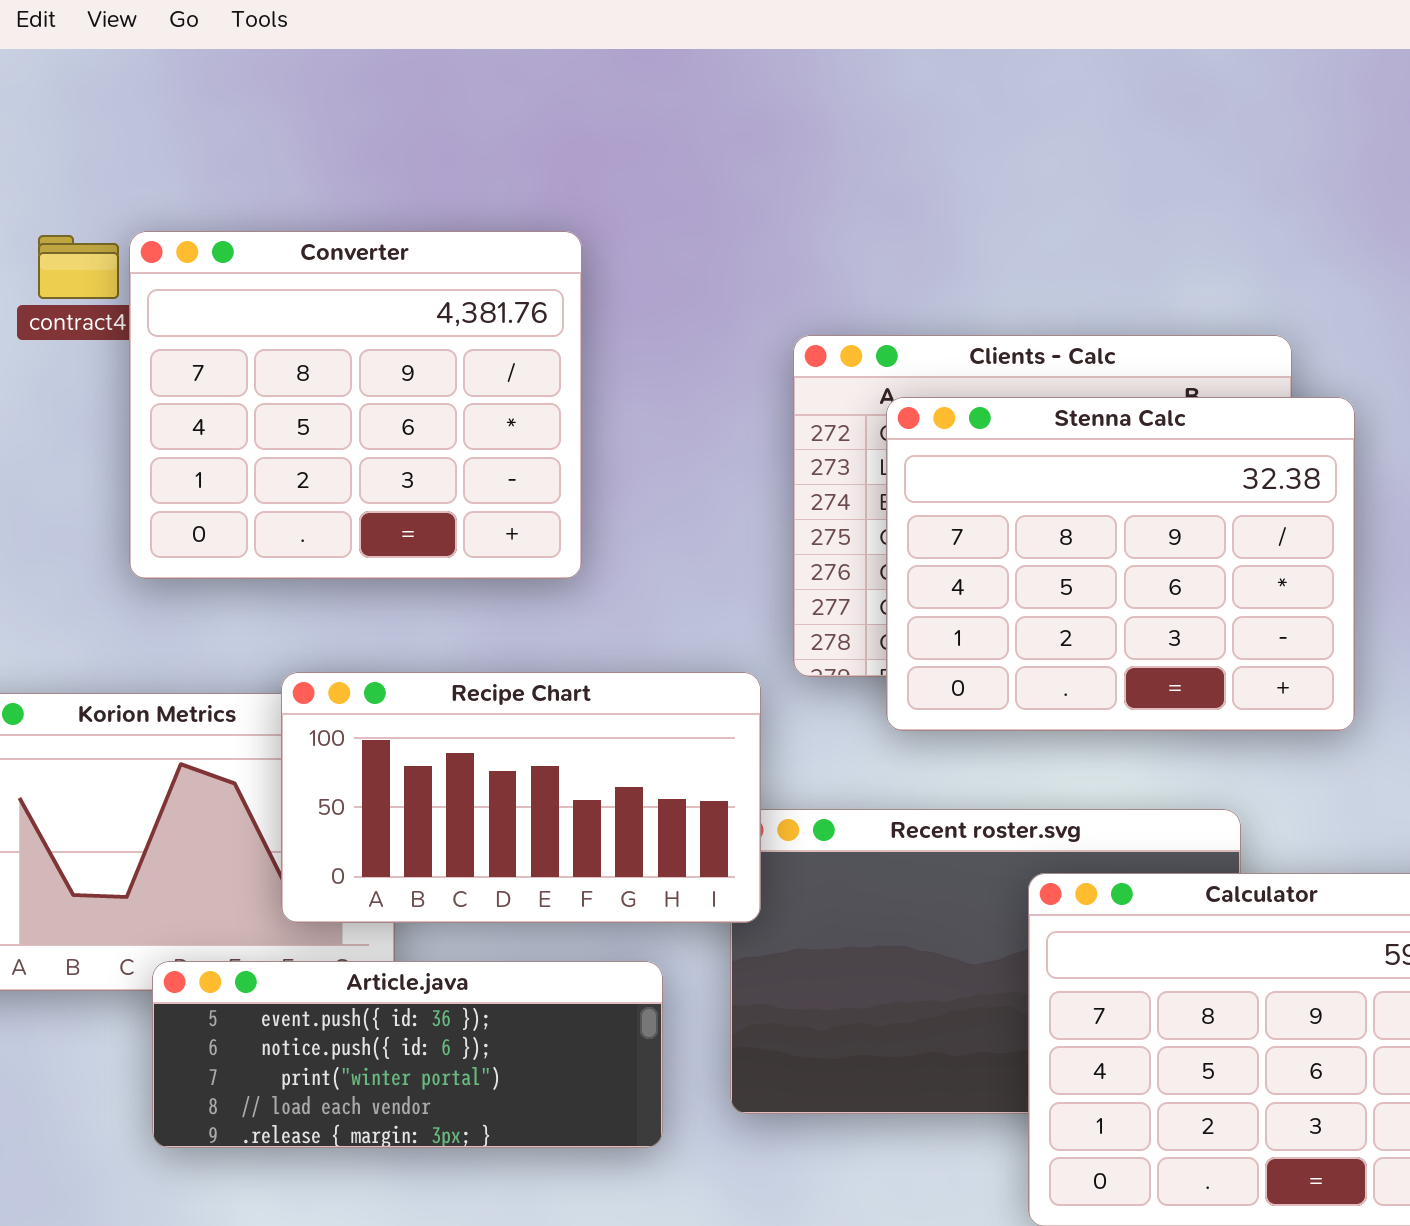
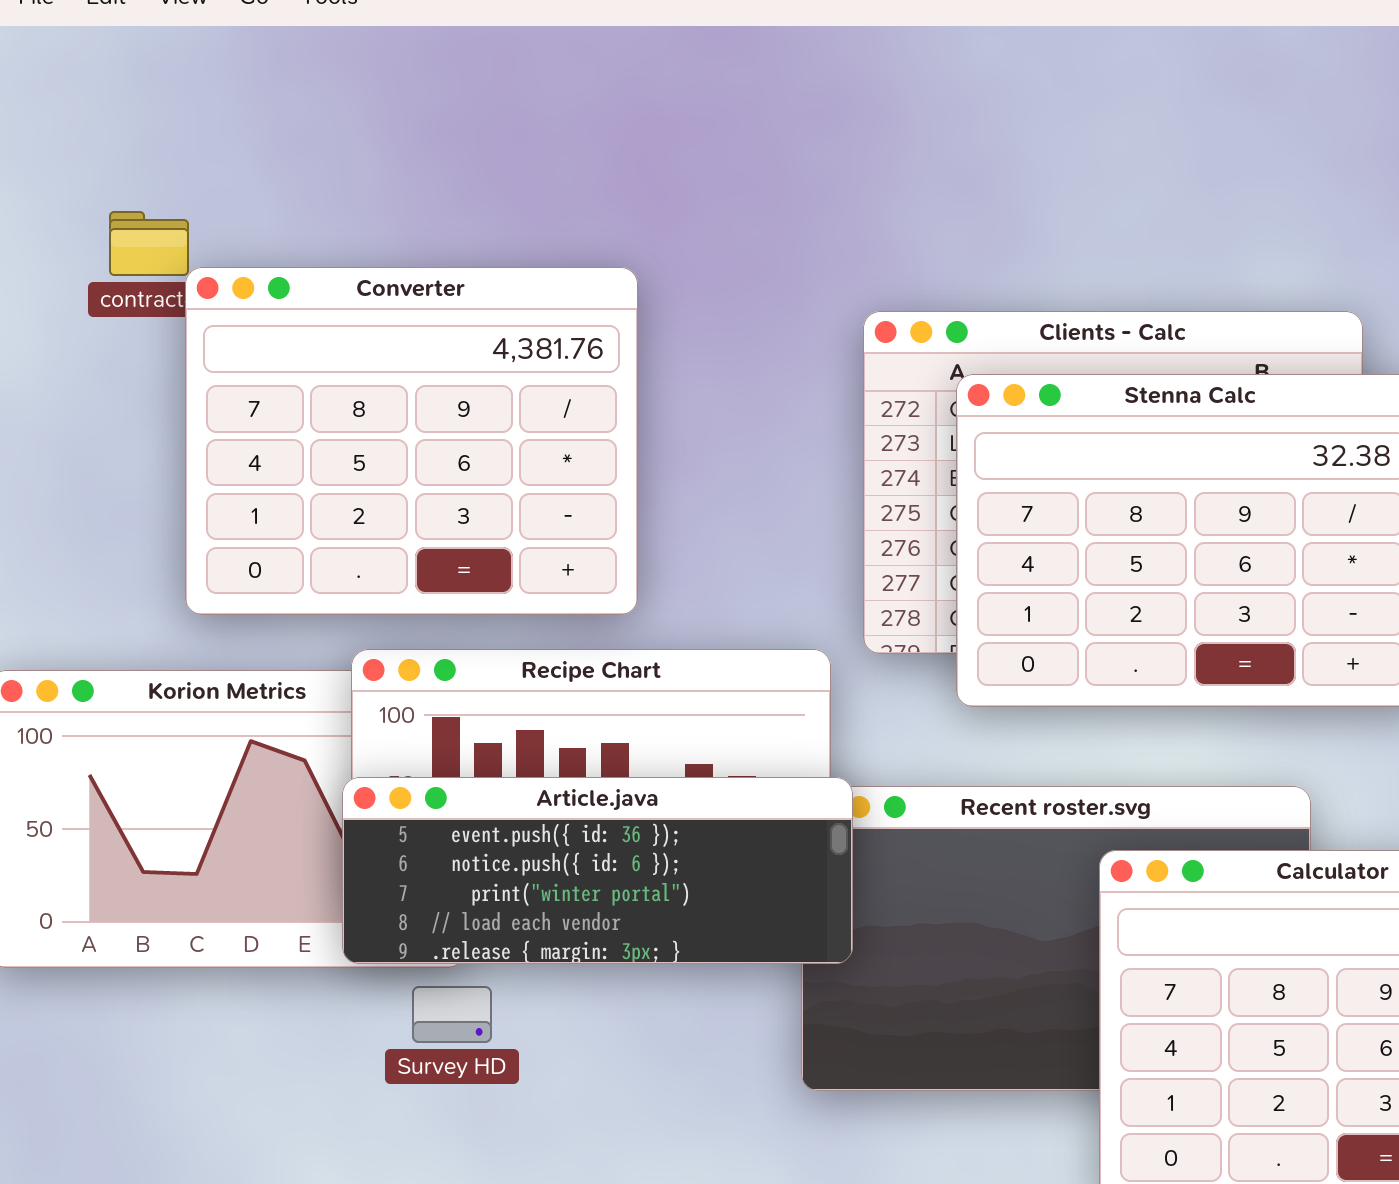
Converter: [129,231,582,579] -> [185,267,638,615], moved
Article.java: [152,961,663,1148] -> [342,777,853,964], moved

